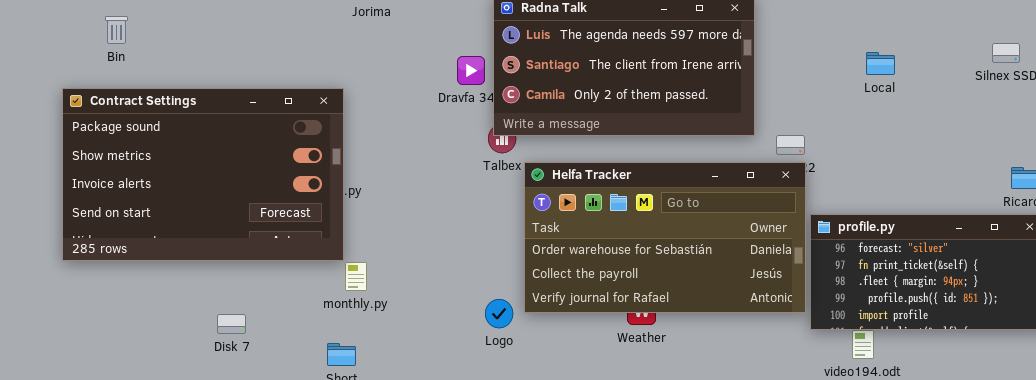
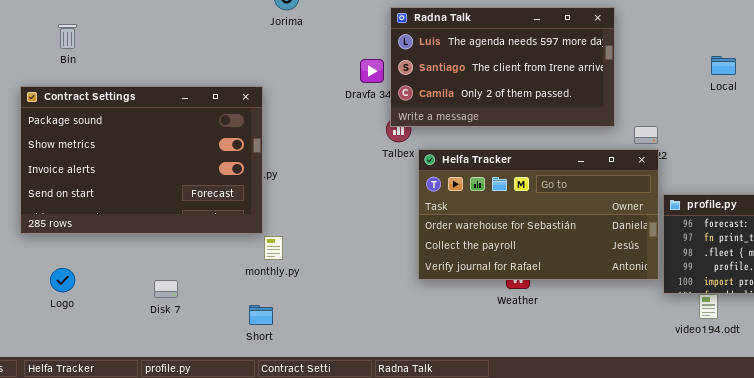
Logo: [485,299,513,328] -> [50,268,75,292], moved

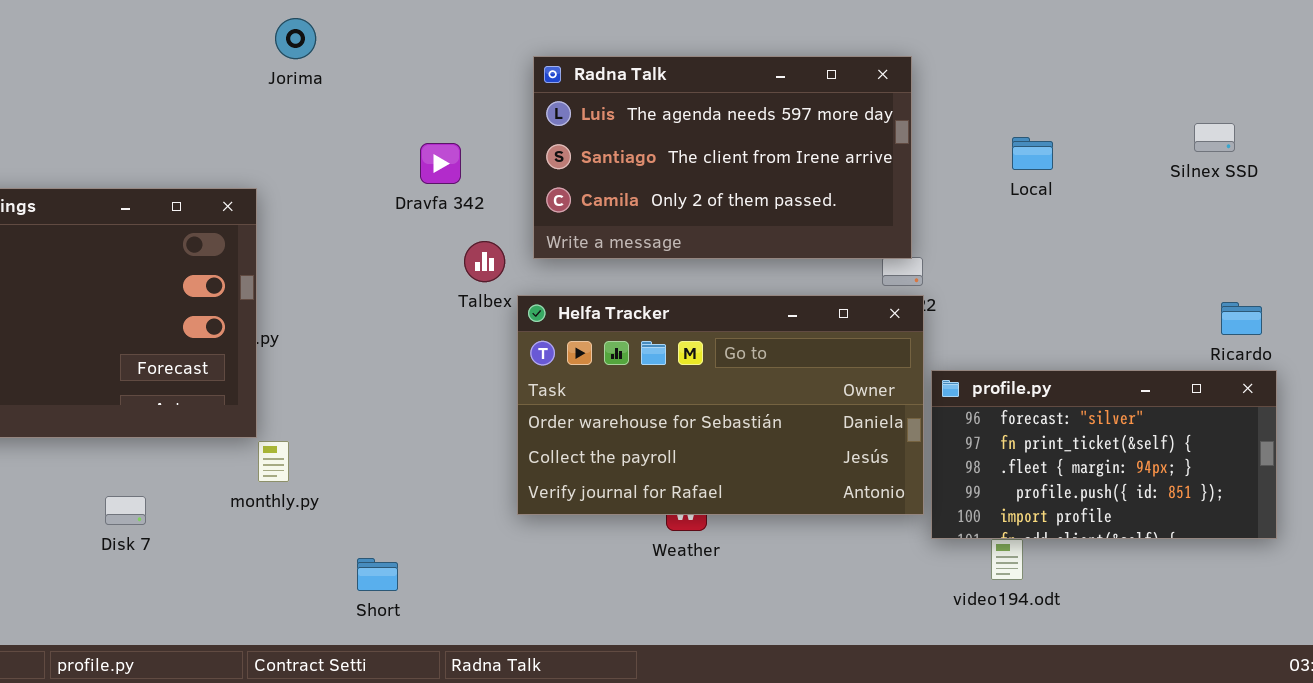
Radna Talk: [390,7,615,127] -> [533,56,912,259], moved
Disk 7: [154,280,178,298] -> [105,496,146,525], moved
Short: [249,305,273,325] -> [357,558,398,591], moved

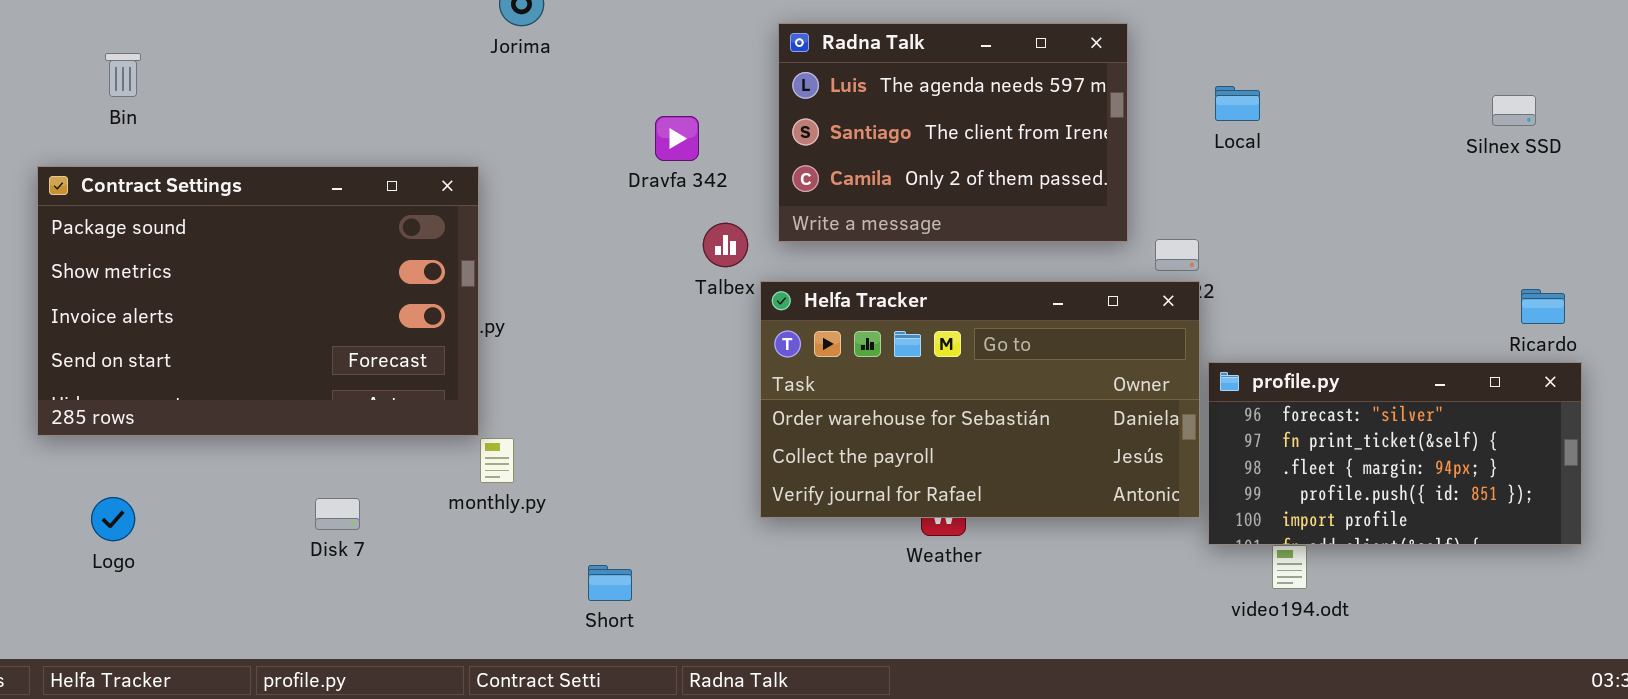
Radna Talk: [533,56,912,259] -> [778,23,1128,242], resized
Local: [1012,137,1053,170] -> [1215,86,1260,121], moved

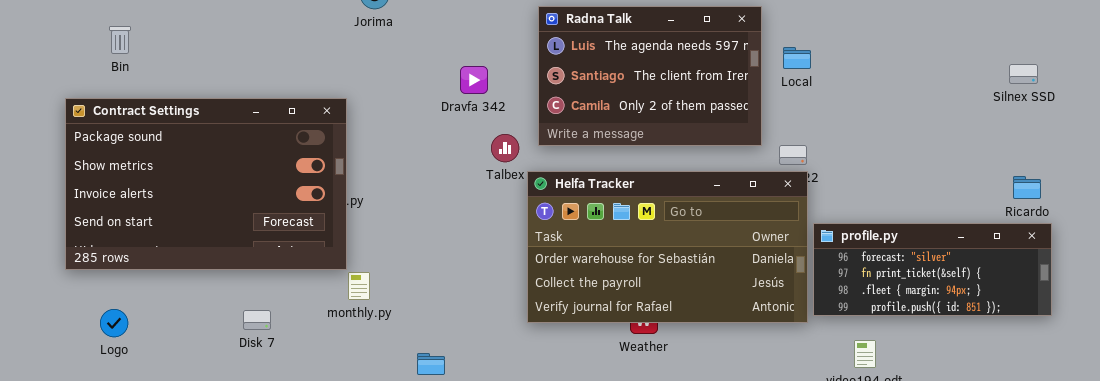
Local: [1215,86,1260,121] -> [783,47,811,69], moved
Silnex SSD: [1492,95,1536,126] -> [1009,64,1038,84], moved
profile.py: [1208,362,1582,545] -> [813,223,1052,316], resized

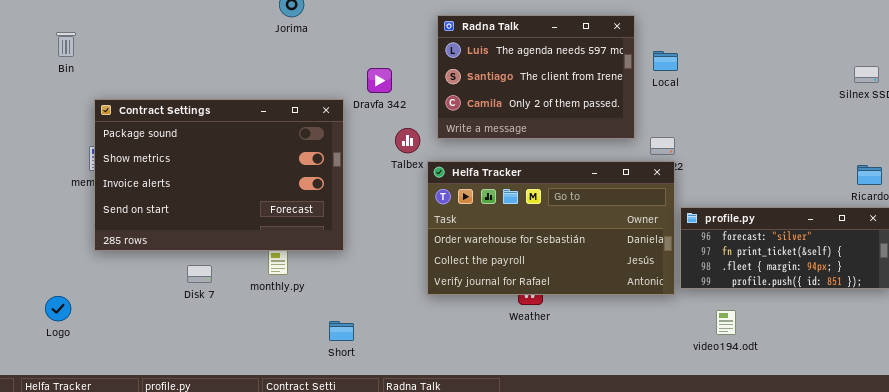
Contract Settings: [65,98,347,270] -> [94,99,344,251], moved
Logo: [100,309,128,337] -> [45,296,71,321], moved
Disk 7: [243,310,271,330] -> [187,265,212,283], moved

